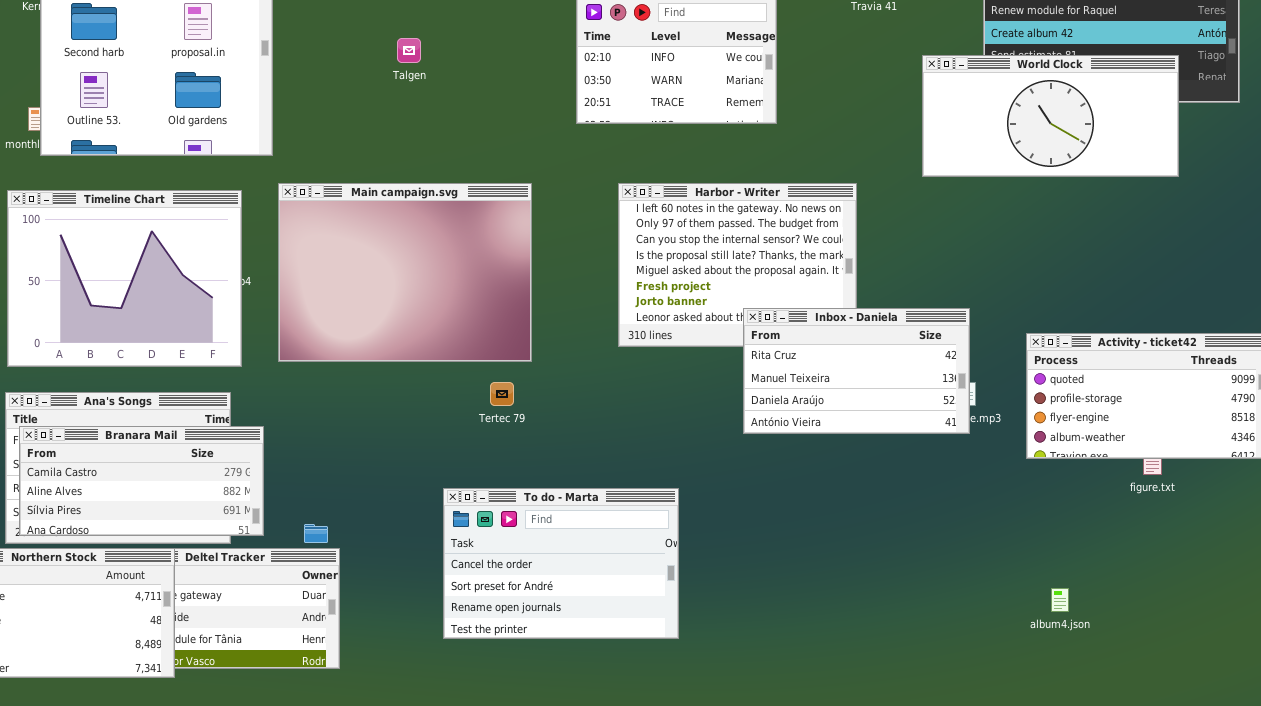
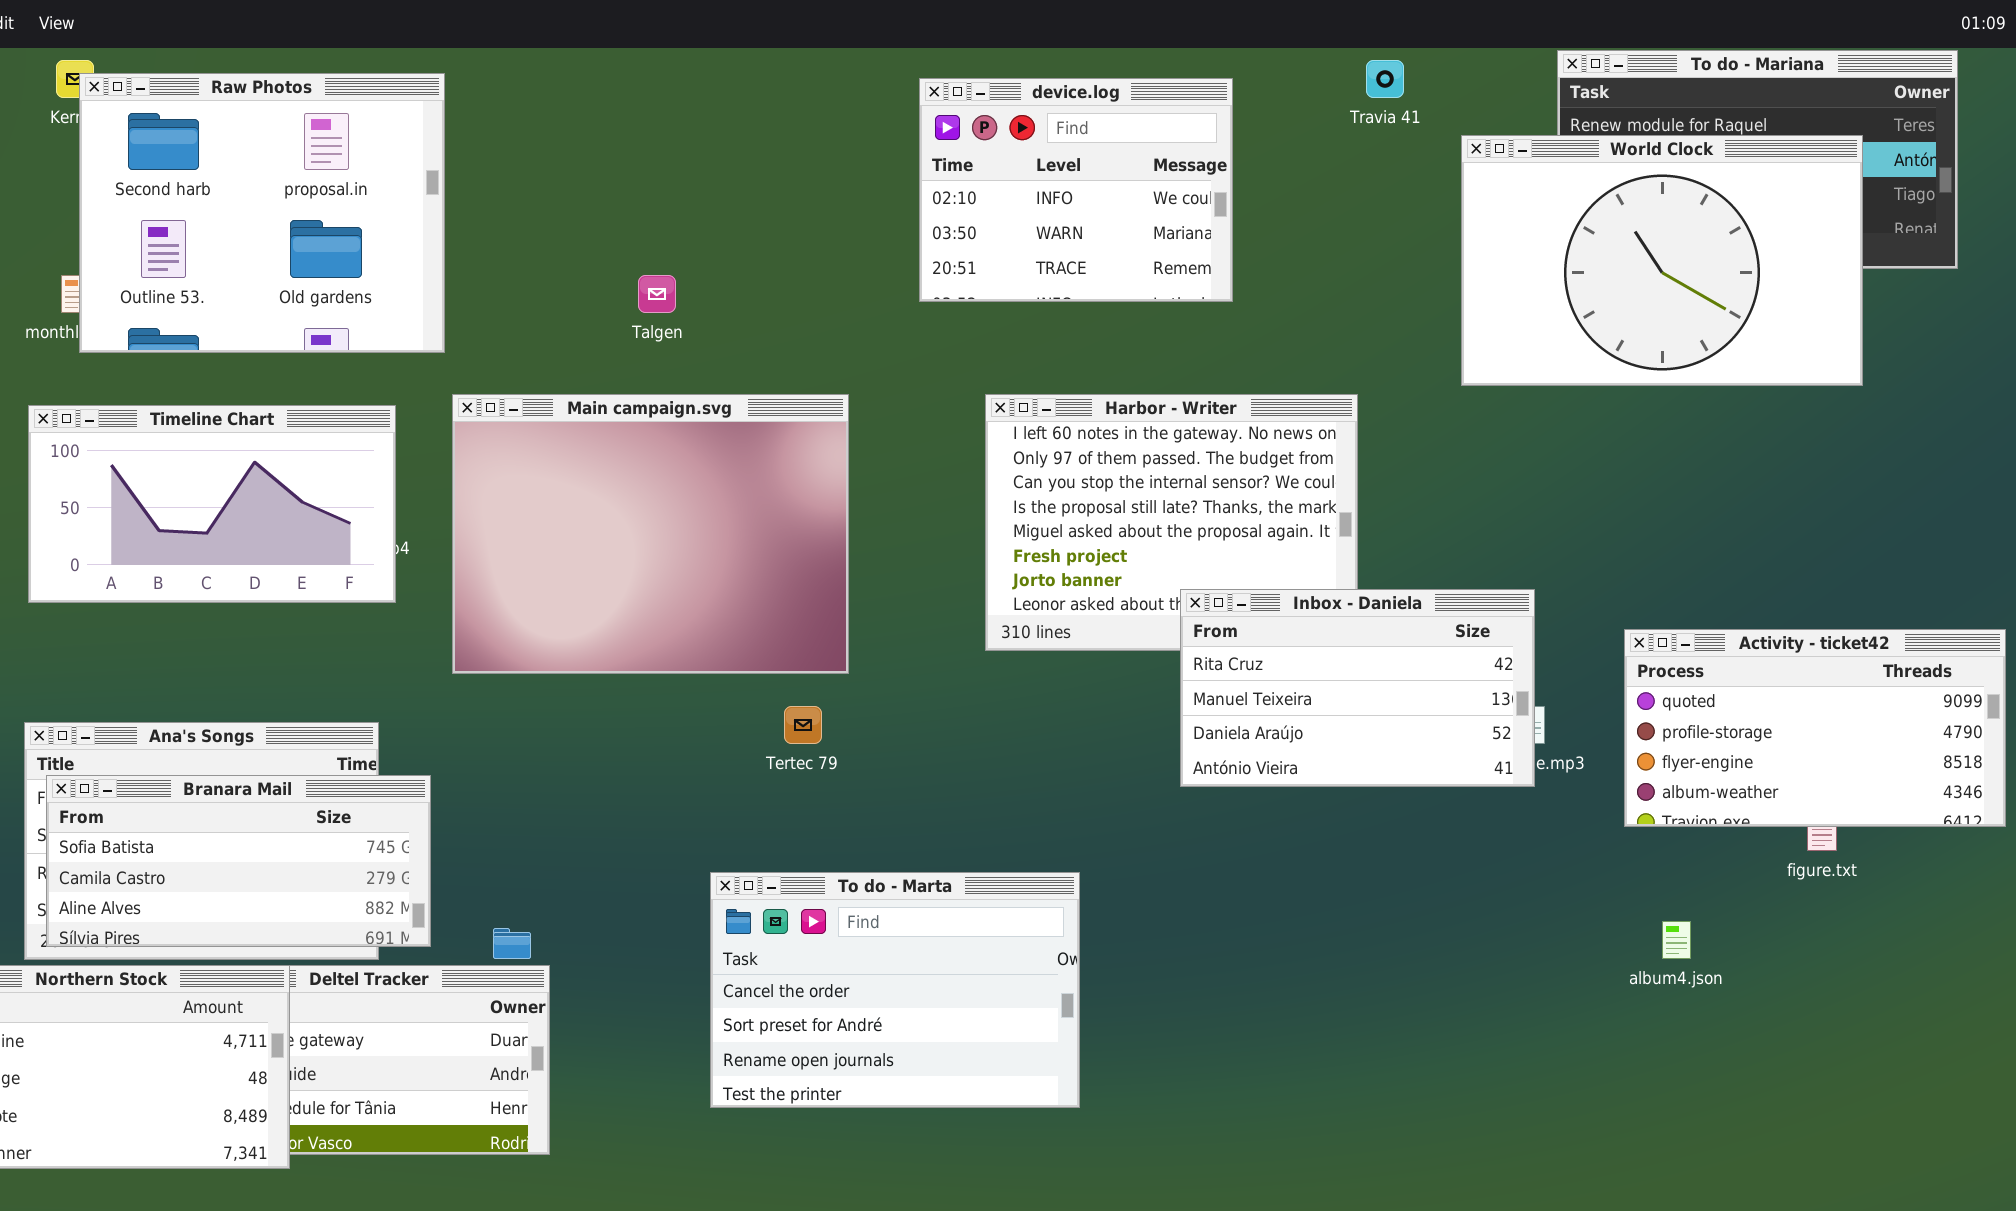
Talgen: [397,38,421,63] -> [638,275,676,313], moved
World Clock: [922,55,1179,177] -> [1461,135,1863,386], resized
Timeline Chart: [7,190,242,367] -> [28,405,396,603], resized
Branara Mail: [19,426,264,536] -> [46,775,431,947], scrolled up 1 row
album4.json: [1051,588,1069,612] -> [1662,921,1691,959], moved

